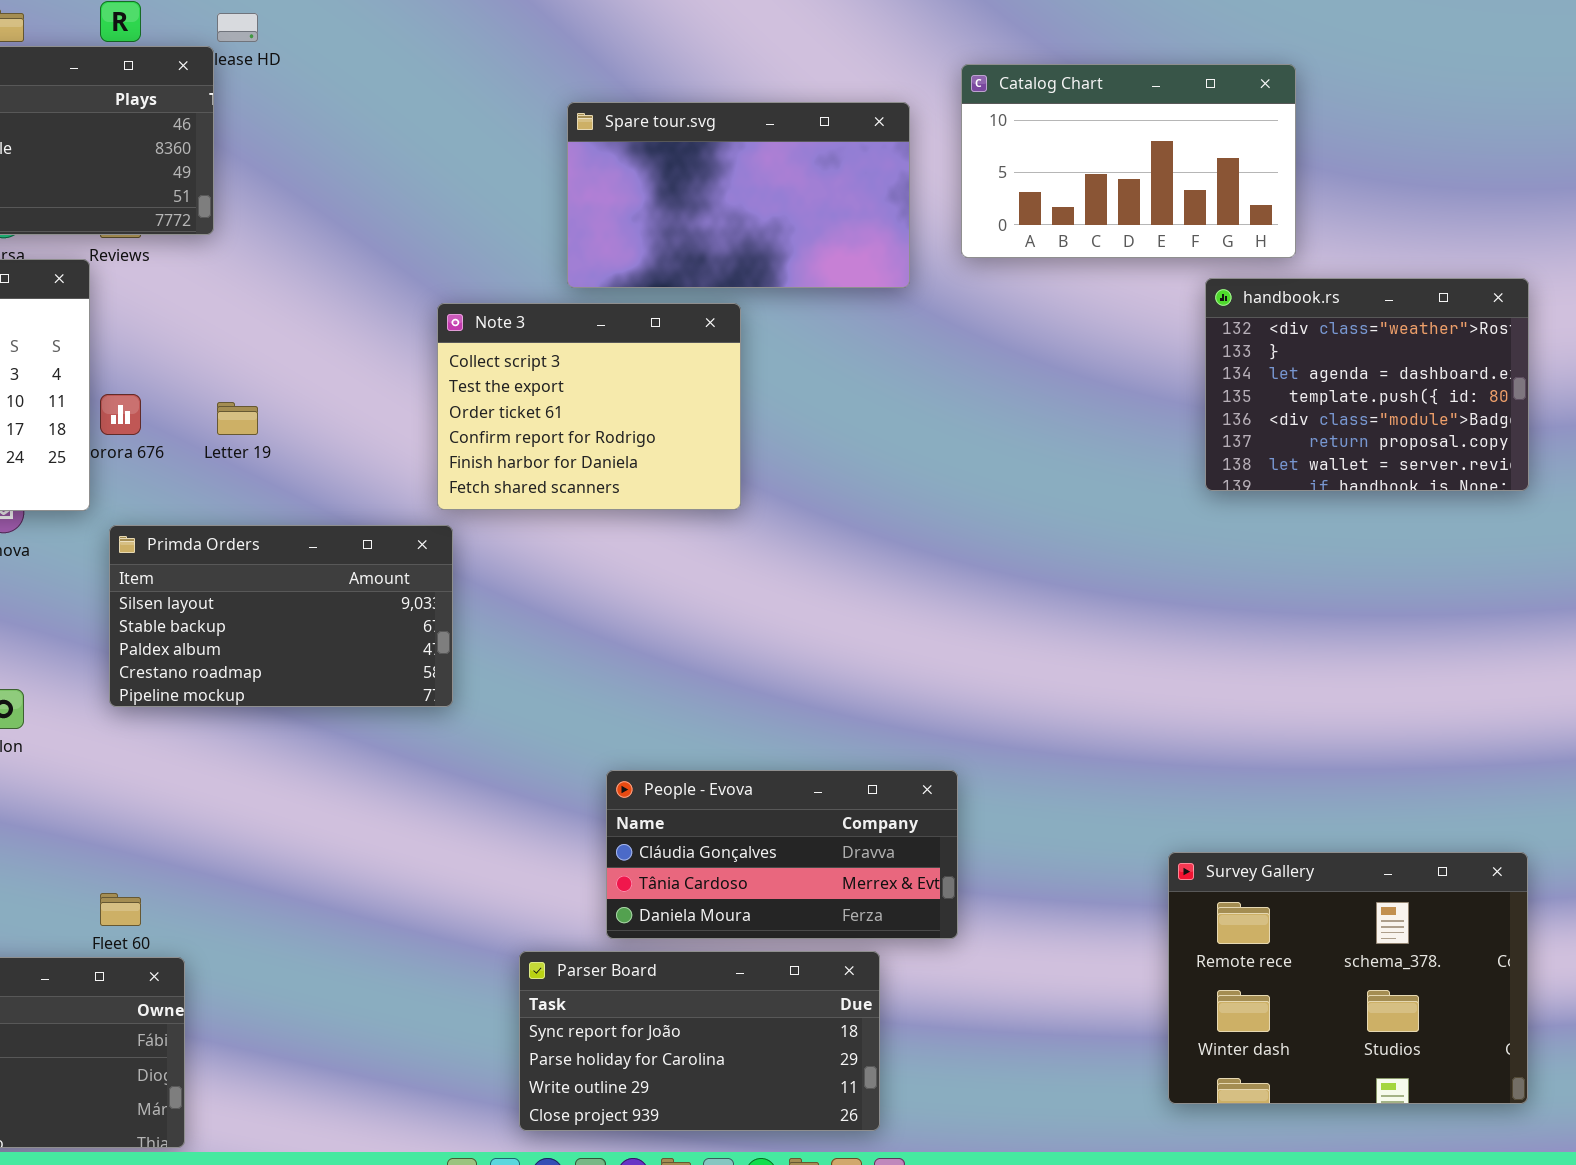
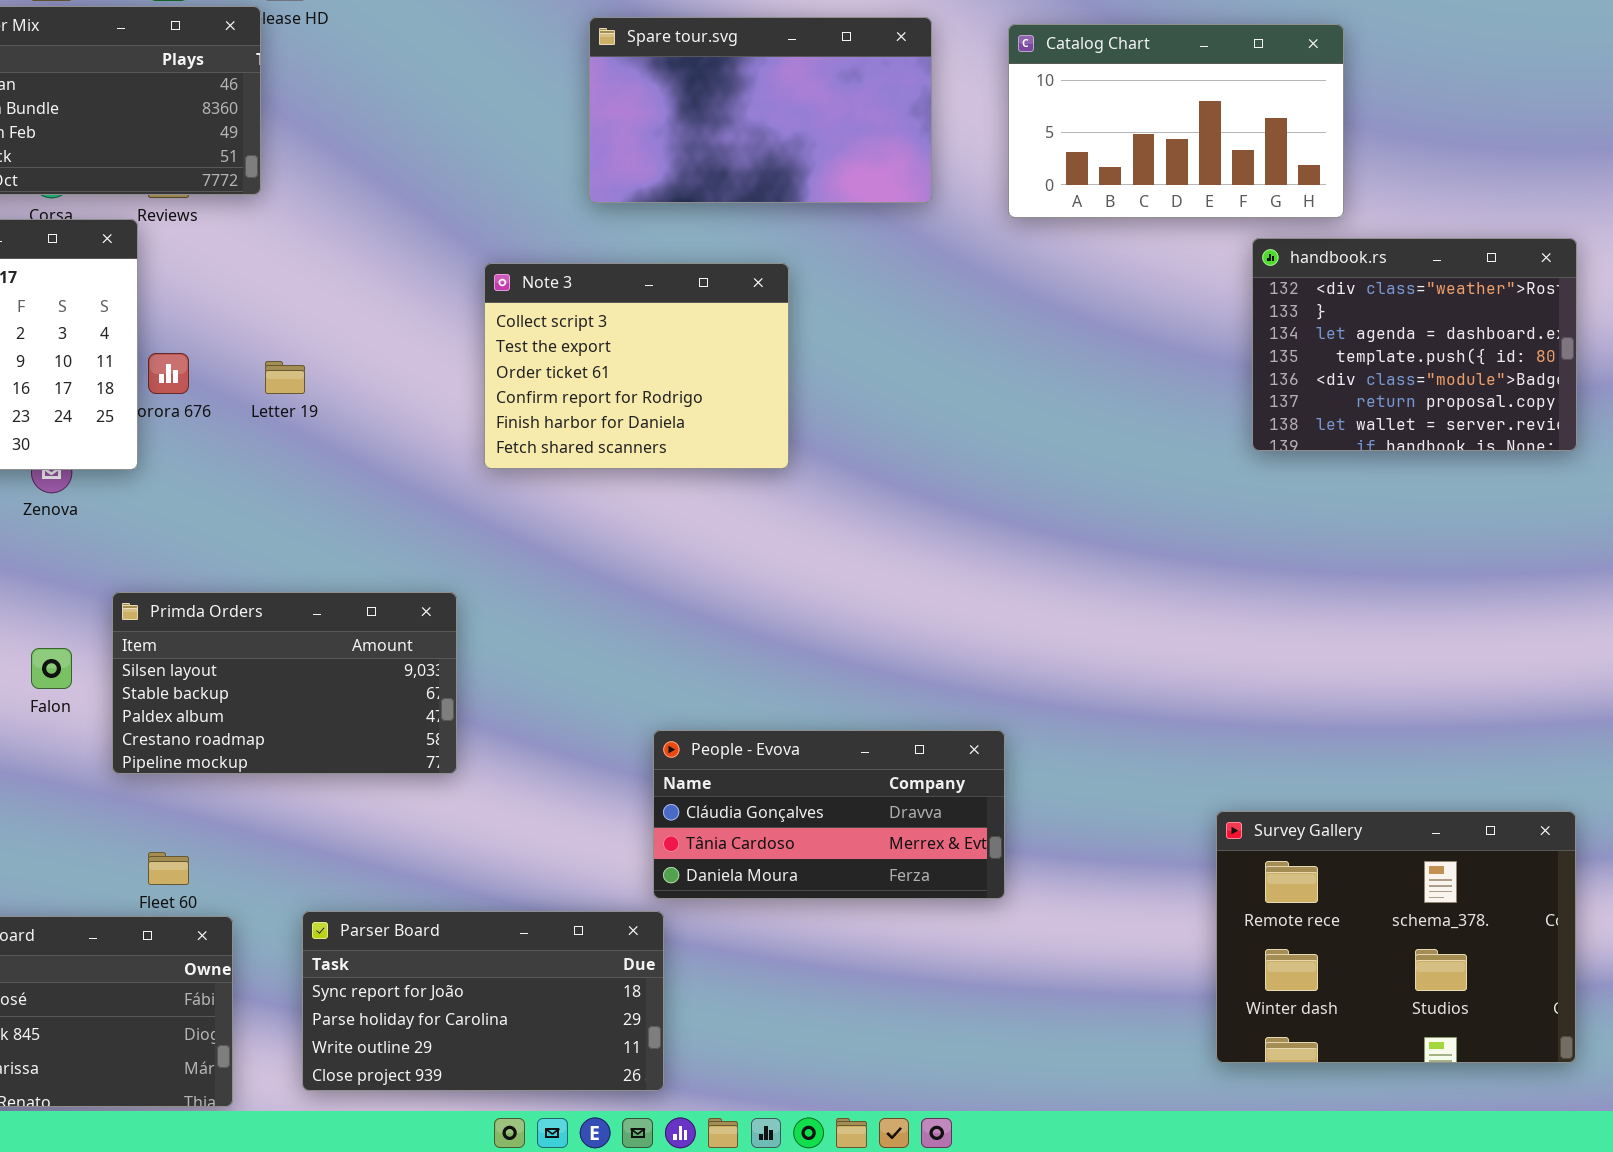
Spare tour.svg: [567,102,910,288] -> [589,17,932,203], moved
Primda Orders: [109,525,453,707] -> [112,592,457,774], moved
Parser Board: [519,951,880,1131] -> [302,911,664,1091], moved

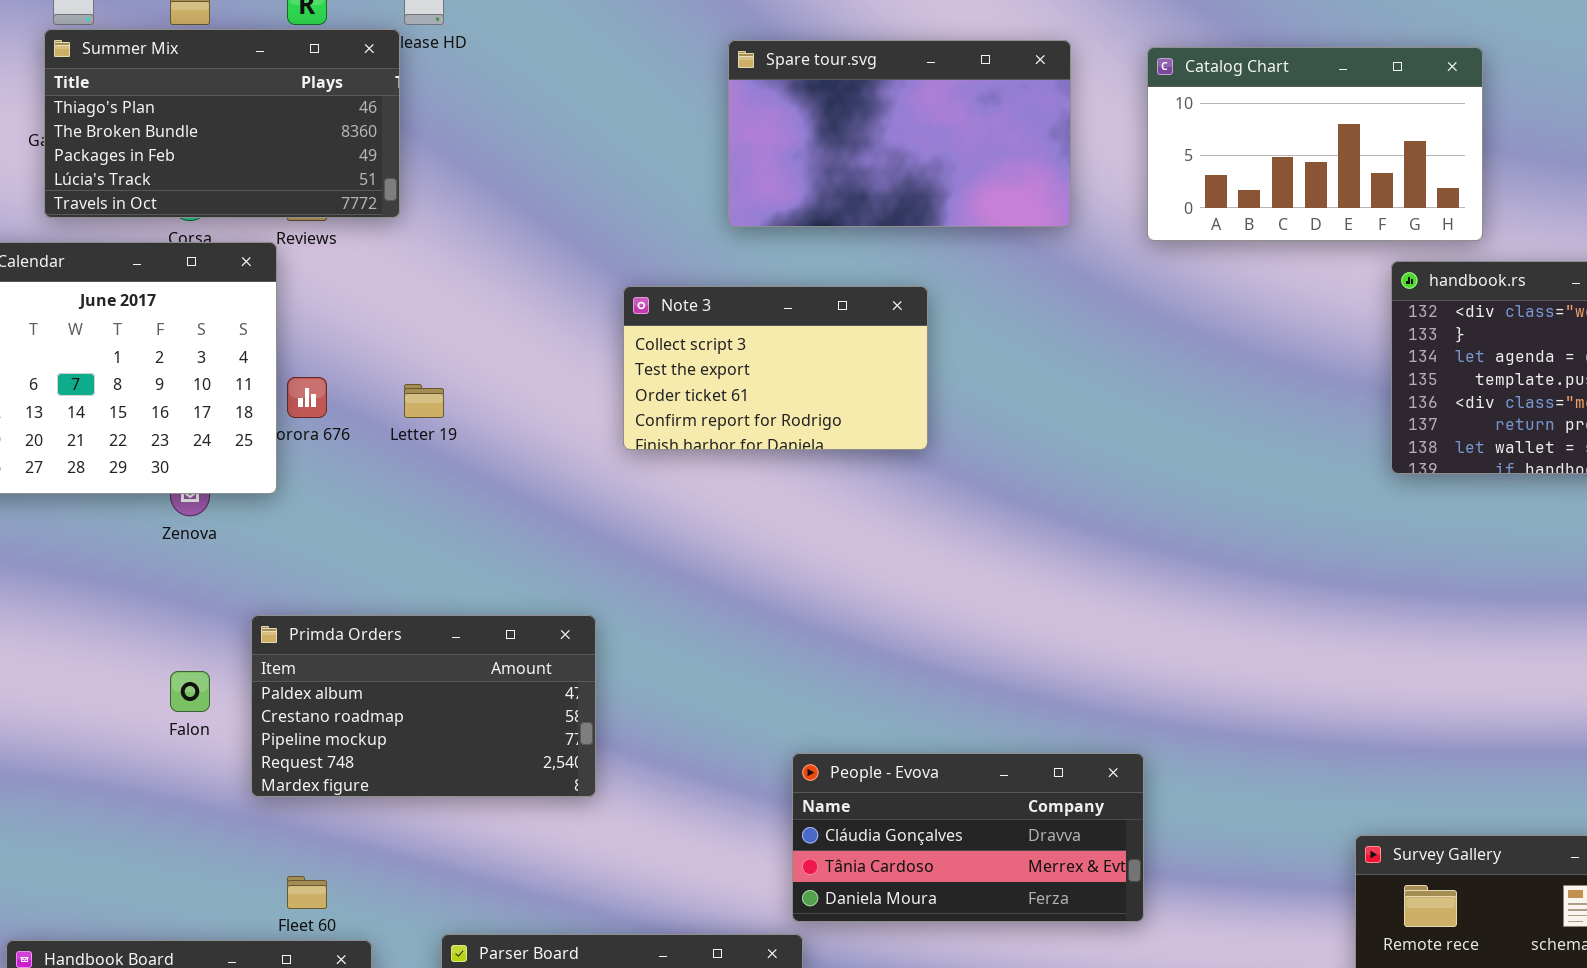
Note 3: [484,263,789,469] -> [623,286,928,450], resized
Primda Orders: [112,592,457,774] -> [251,615,596,797], scrolled down 2 rows

